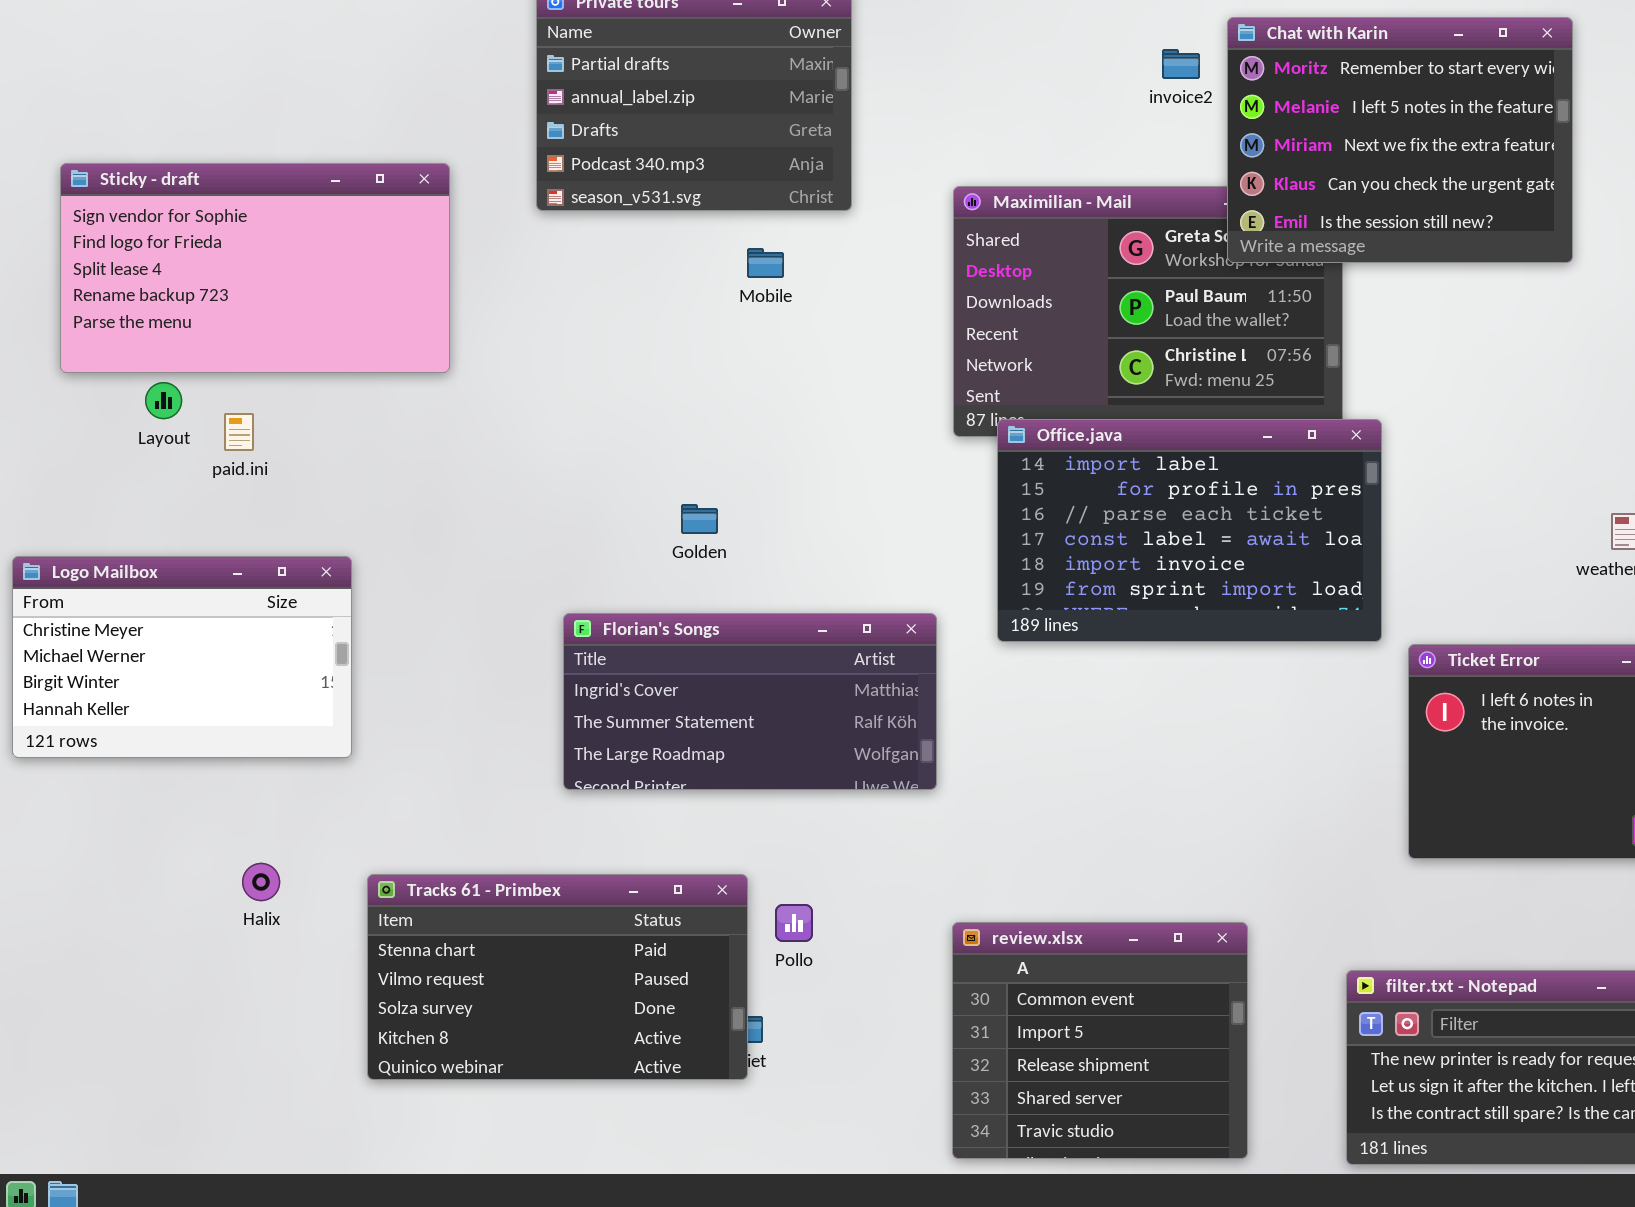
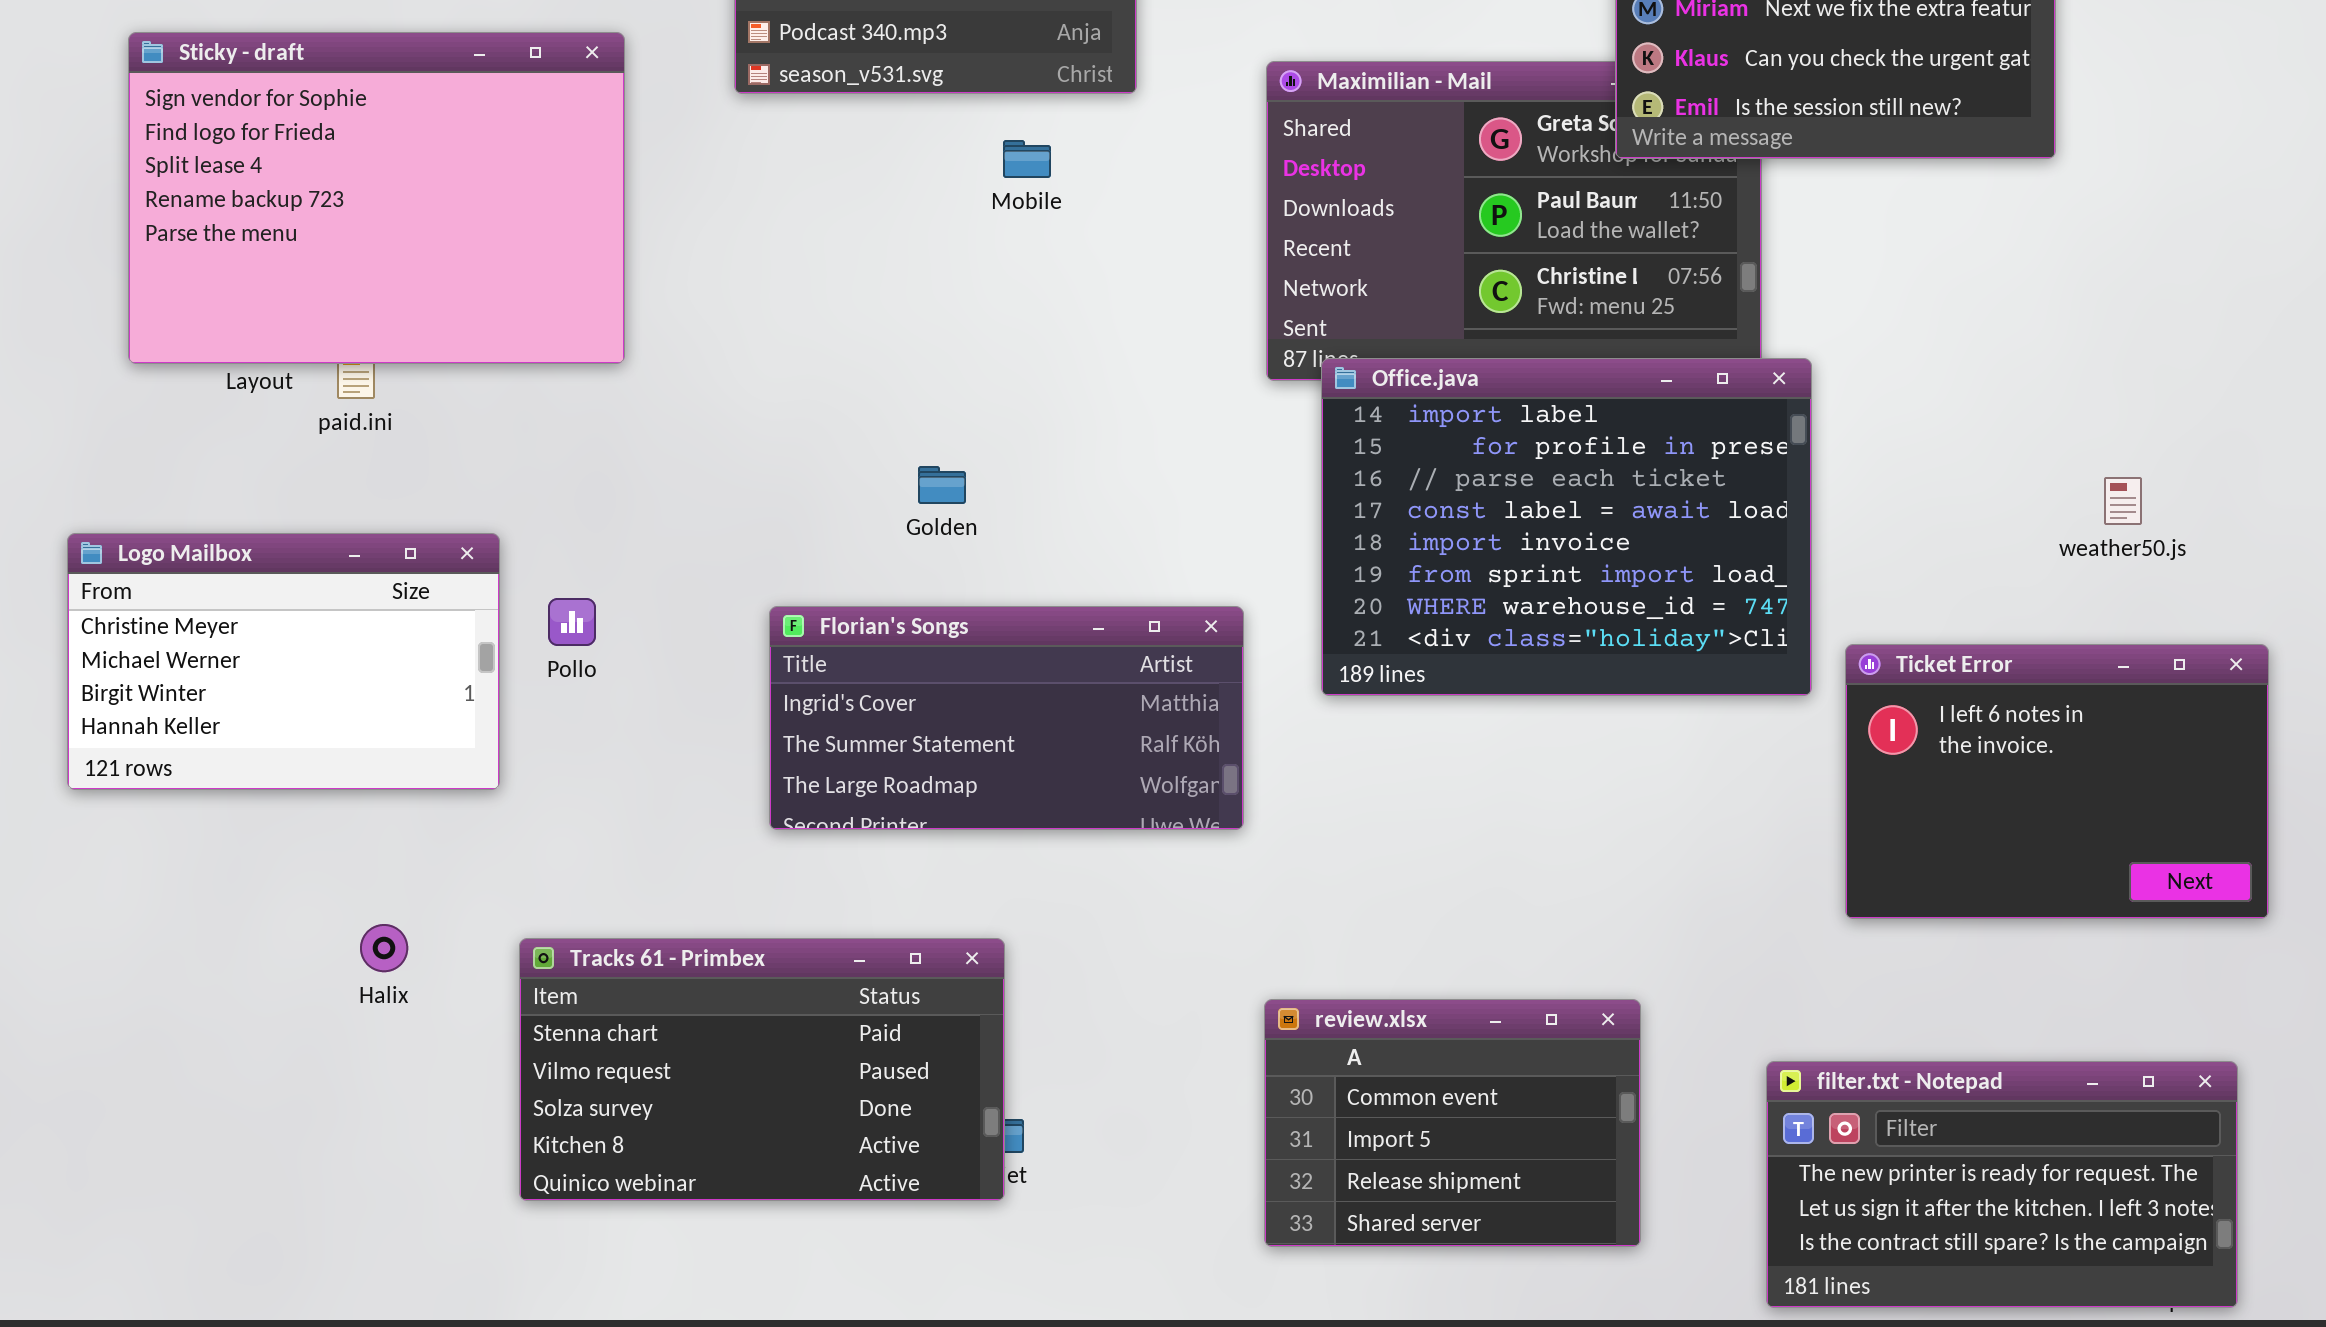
Sticky - draft: [60,163,450,373] -> [128,32,625,364], resized
Office.java: [997,419,1382,642] -> [1321,358,1812,696], resized
Pollo: [775,904,813,942] -> [548,598,596,646], moved
review.xlsx: [952,922,1248,1159] -> [1264,999,1641,1247], resized

